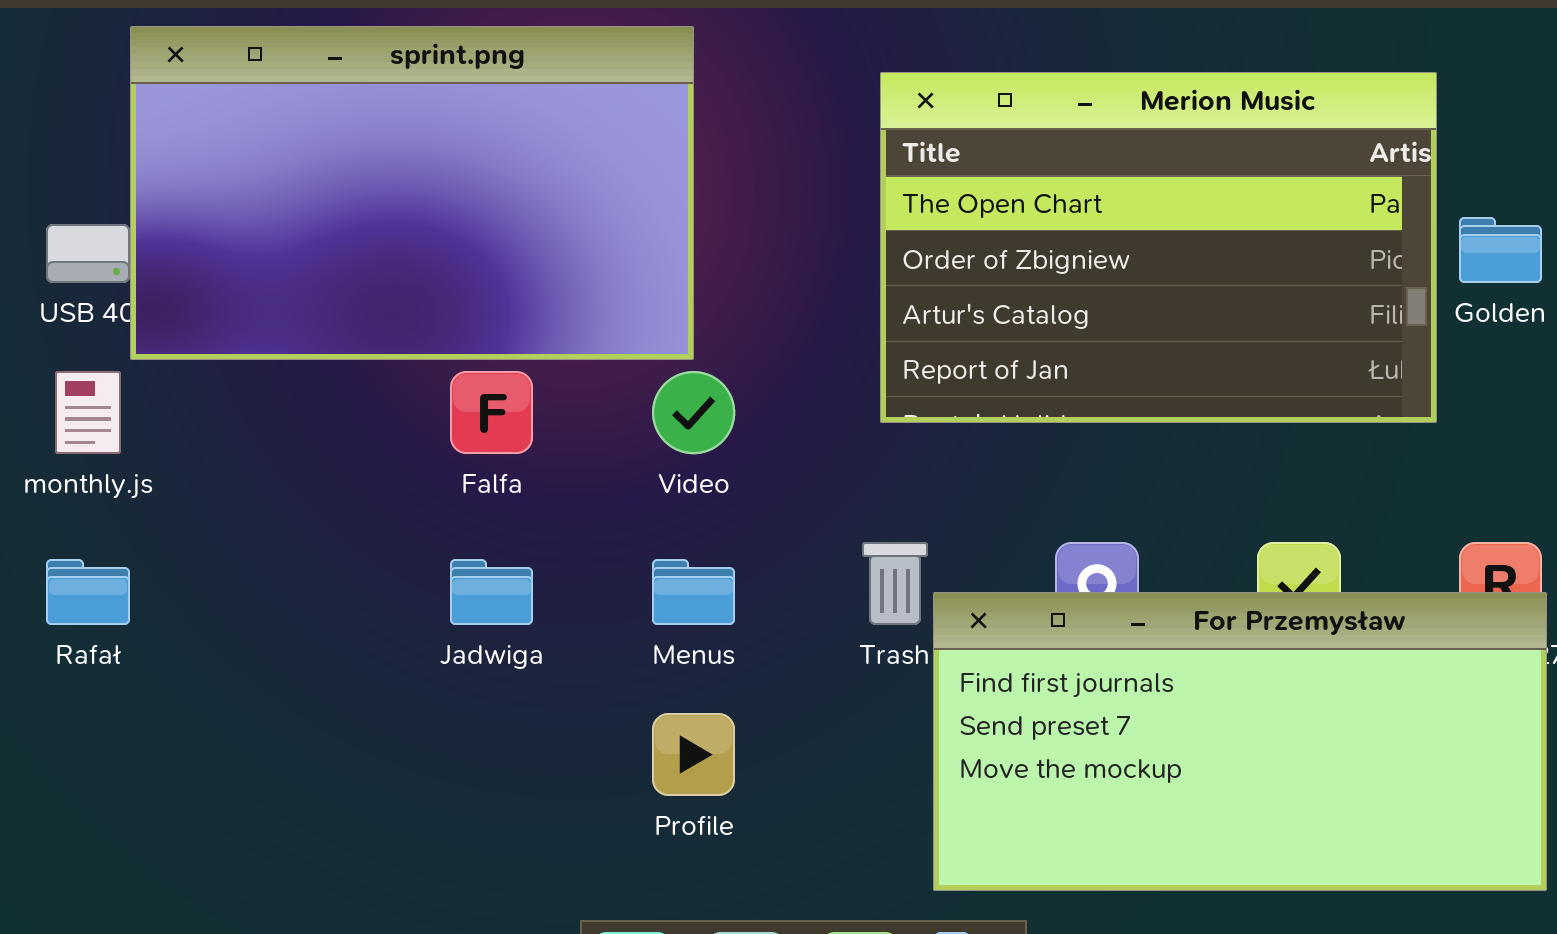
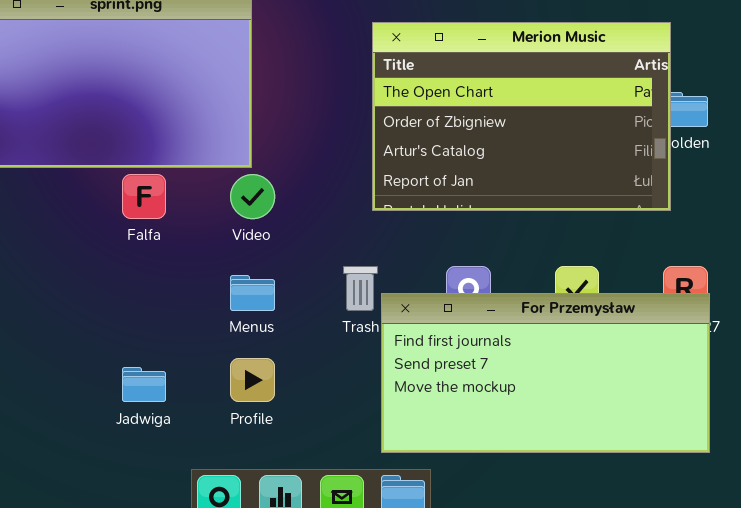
Merion Music: [880,72,1437,423] -> [372,22,671,211], moved
Jadwiga: [450,559,533,625] -> [122,367,166,402], moved

